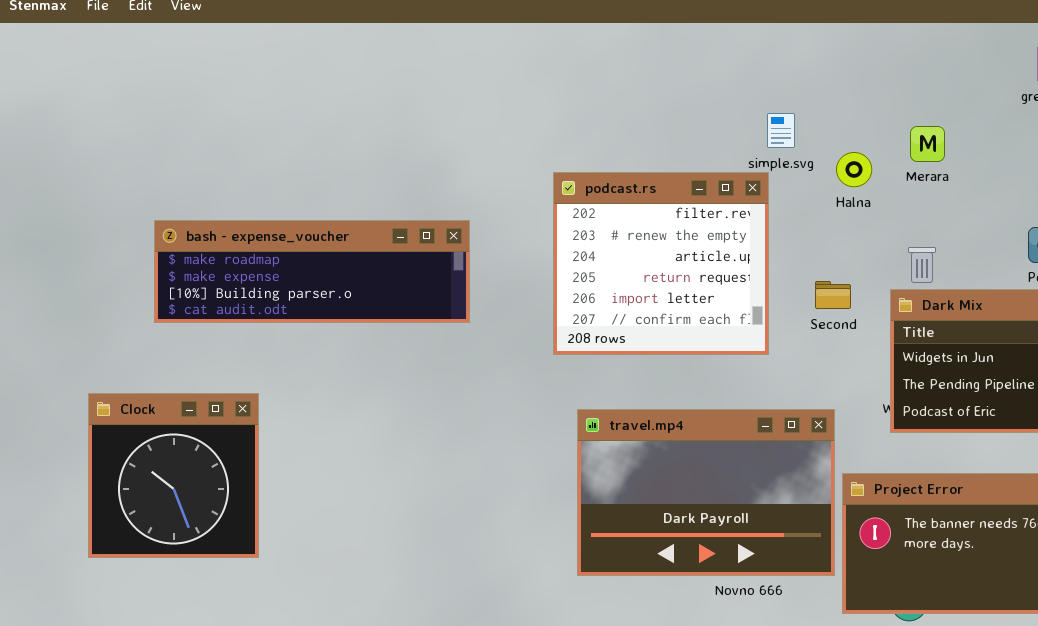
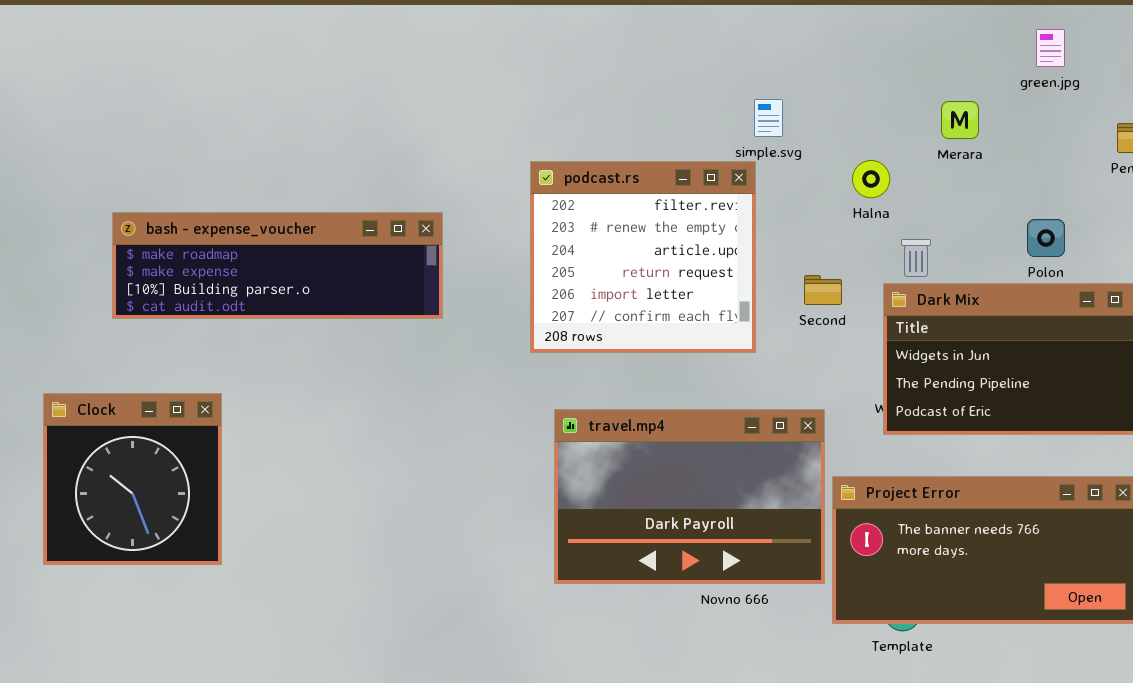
Merara: [910,126,945,162] -> [941,101,979,139], moved
Halna: [836,152,872,187] -> [852,160,890,198], moved

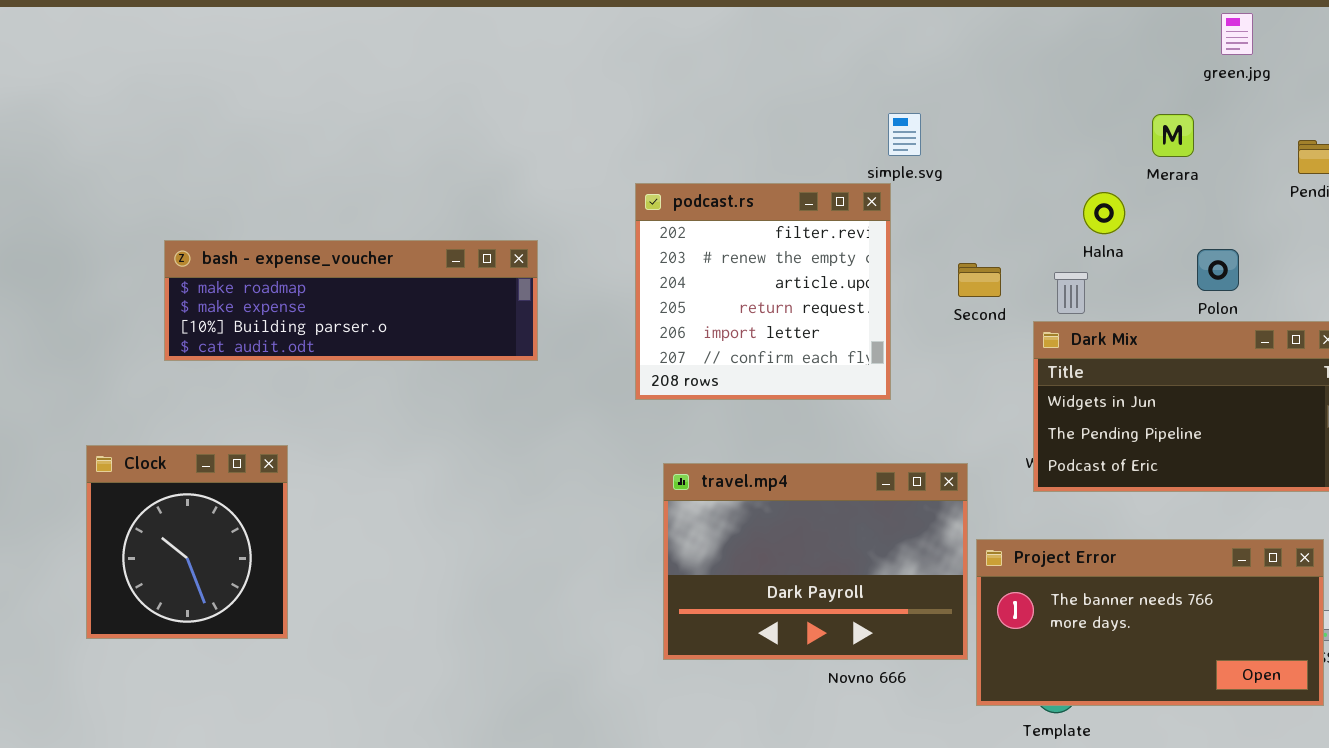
green.jpg: [1036,29,1065,67] -> [1221,13,1253,55], moved
Merara: [941,101,979,139] -> [1152,114,1194,157], moved
Halna: [852,160,890,198] -> [1083,192,1125,234], moved
Second: [804,275,842,305] -> [958,263,1001,297], moved

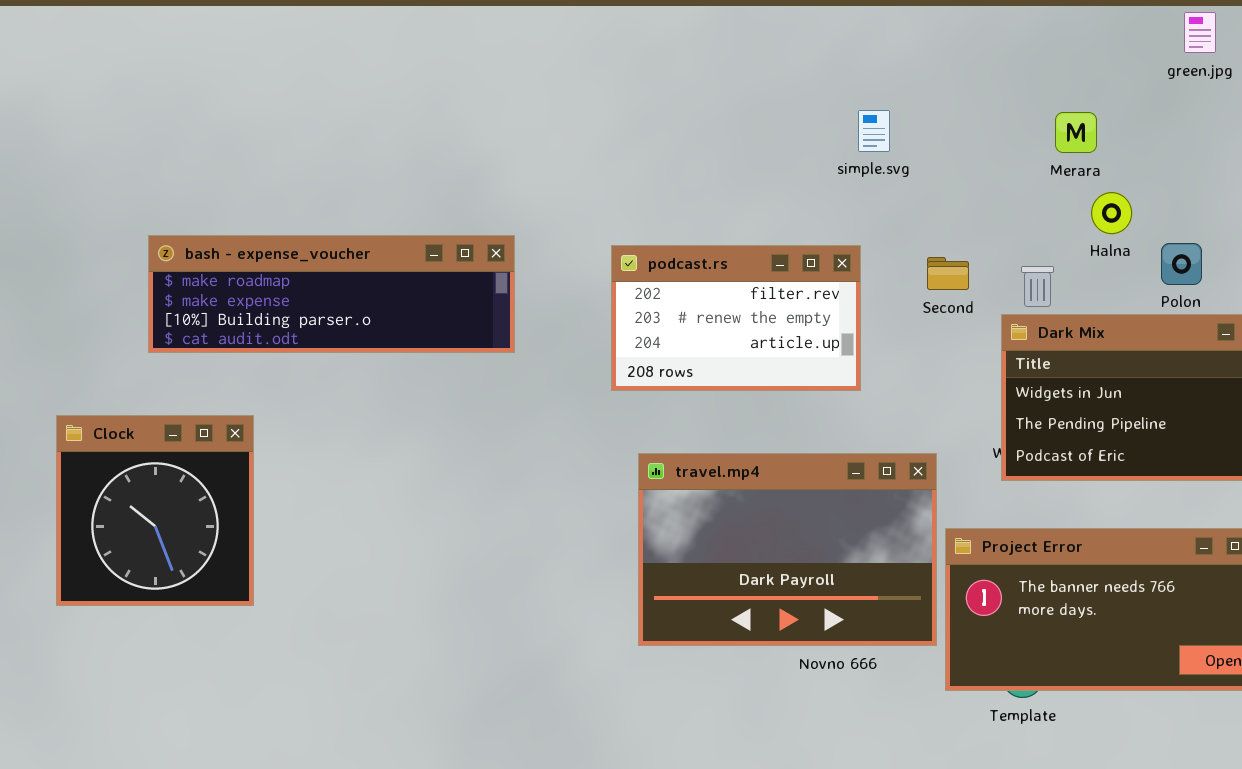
Merara: [1152,114,1194,157] -> [1055,112,1097,153], moved
podcast.rs: [635,183,891,400] -> [611,245,861,391], resized
Halna: [1083,192,1125,234] -> [1091,192,1132,234], moved
Clock: [86,445,288,639] -> [56,415,254,606], moved

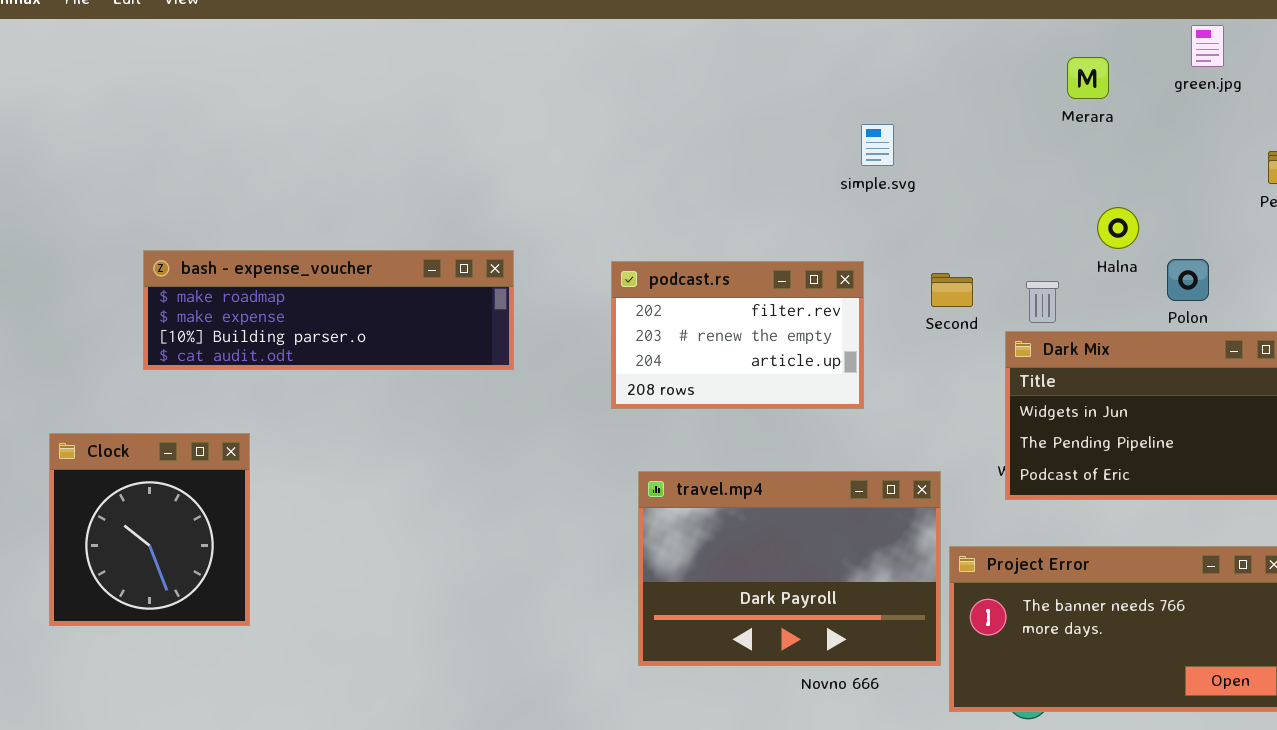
Merara: [1055,112,1097,153] -> [1067,57,1109,99], moved

